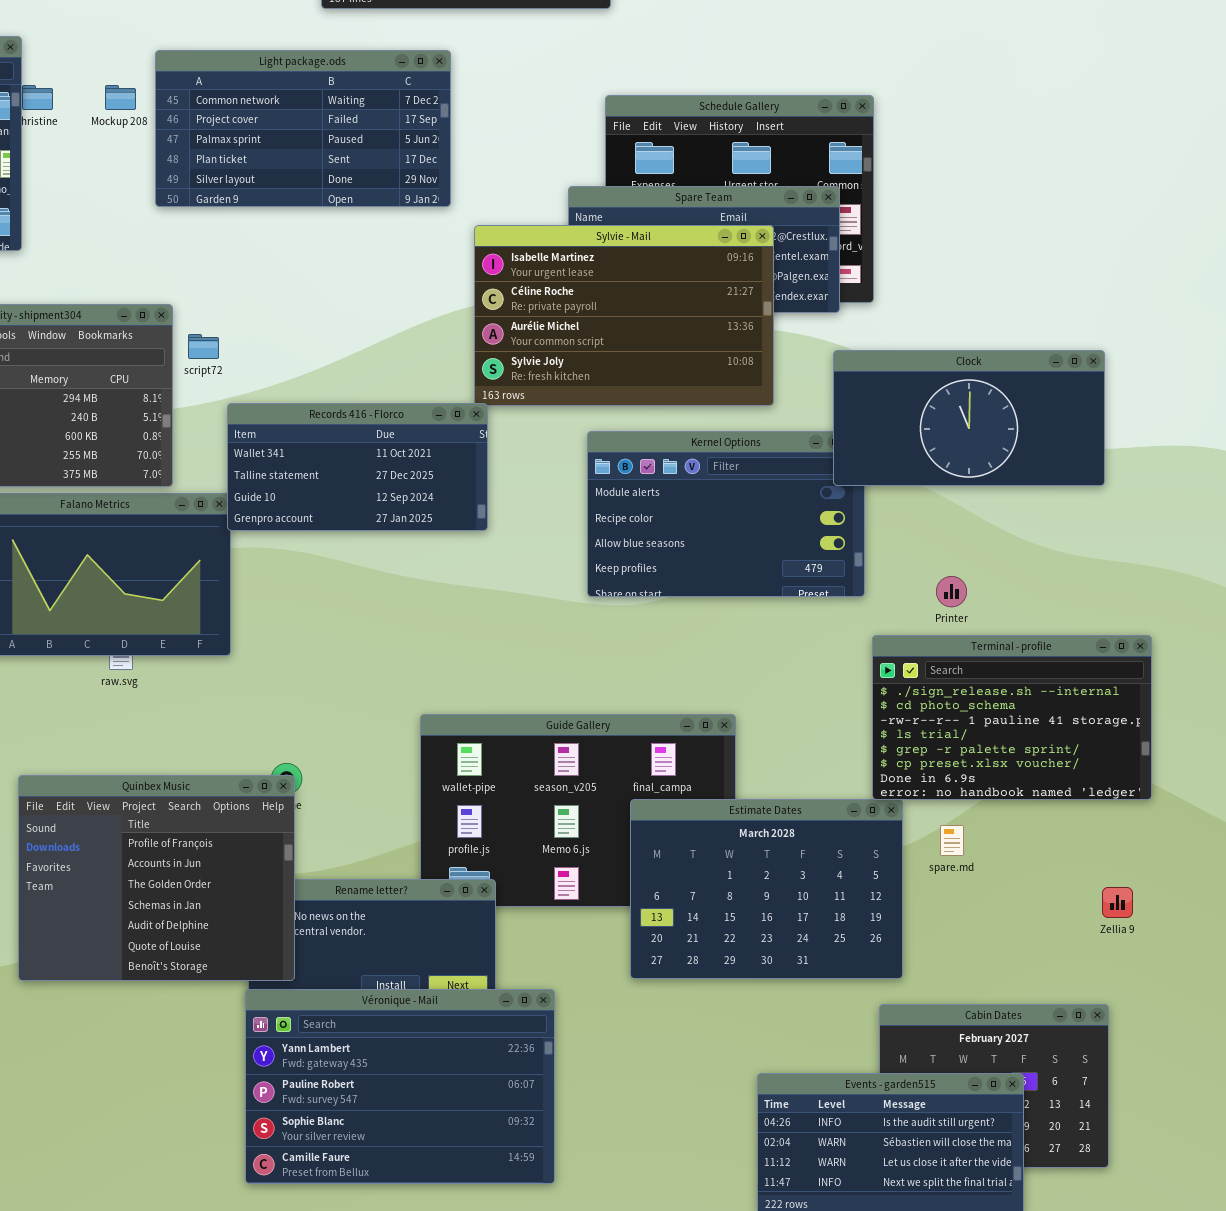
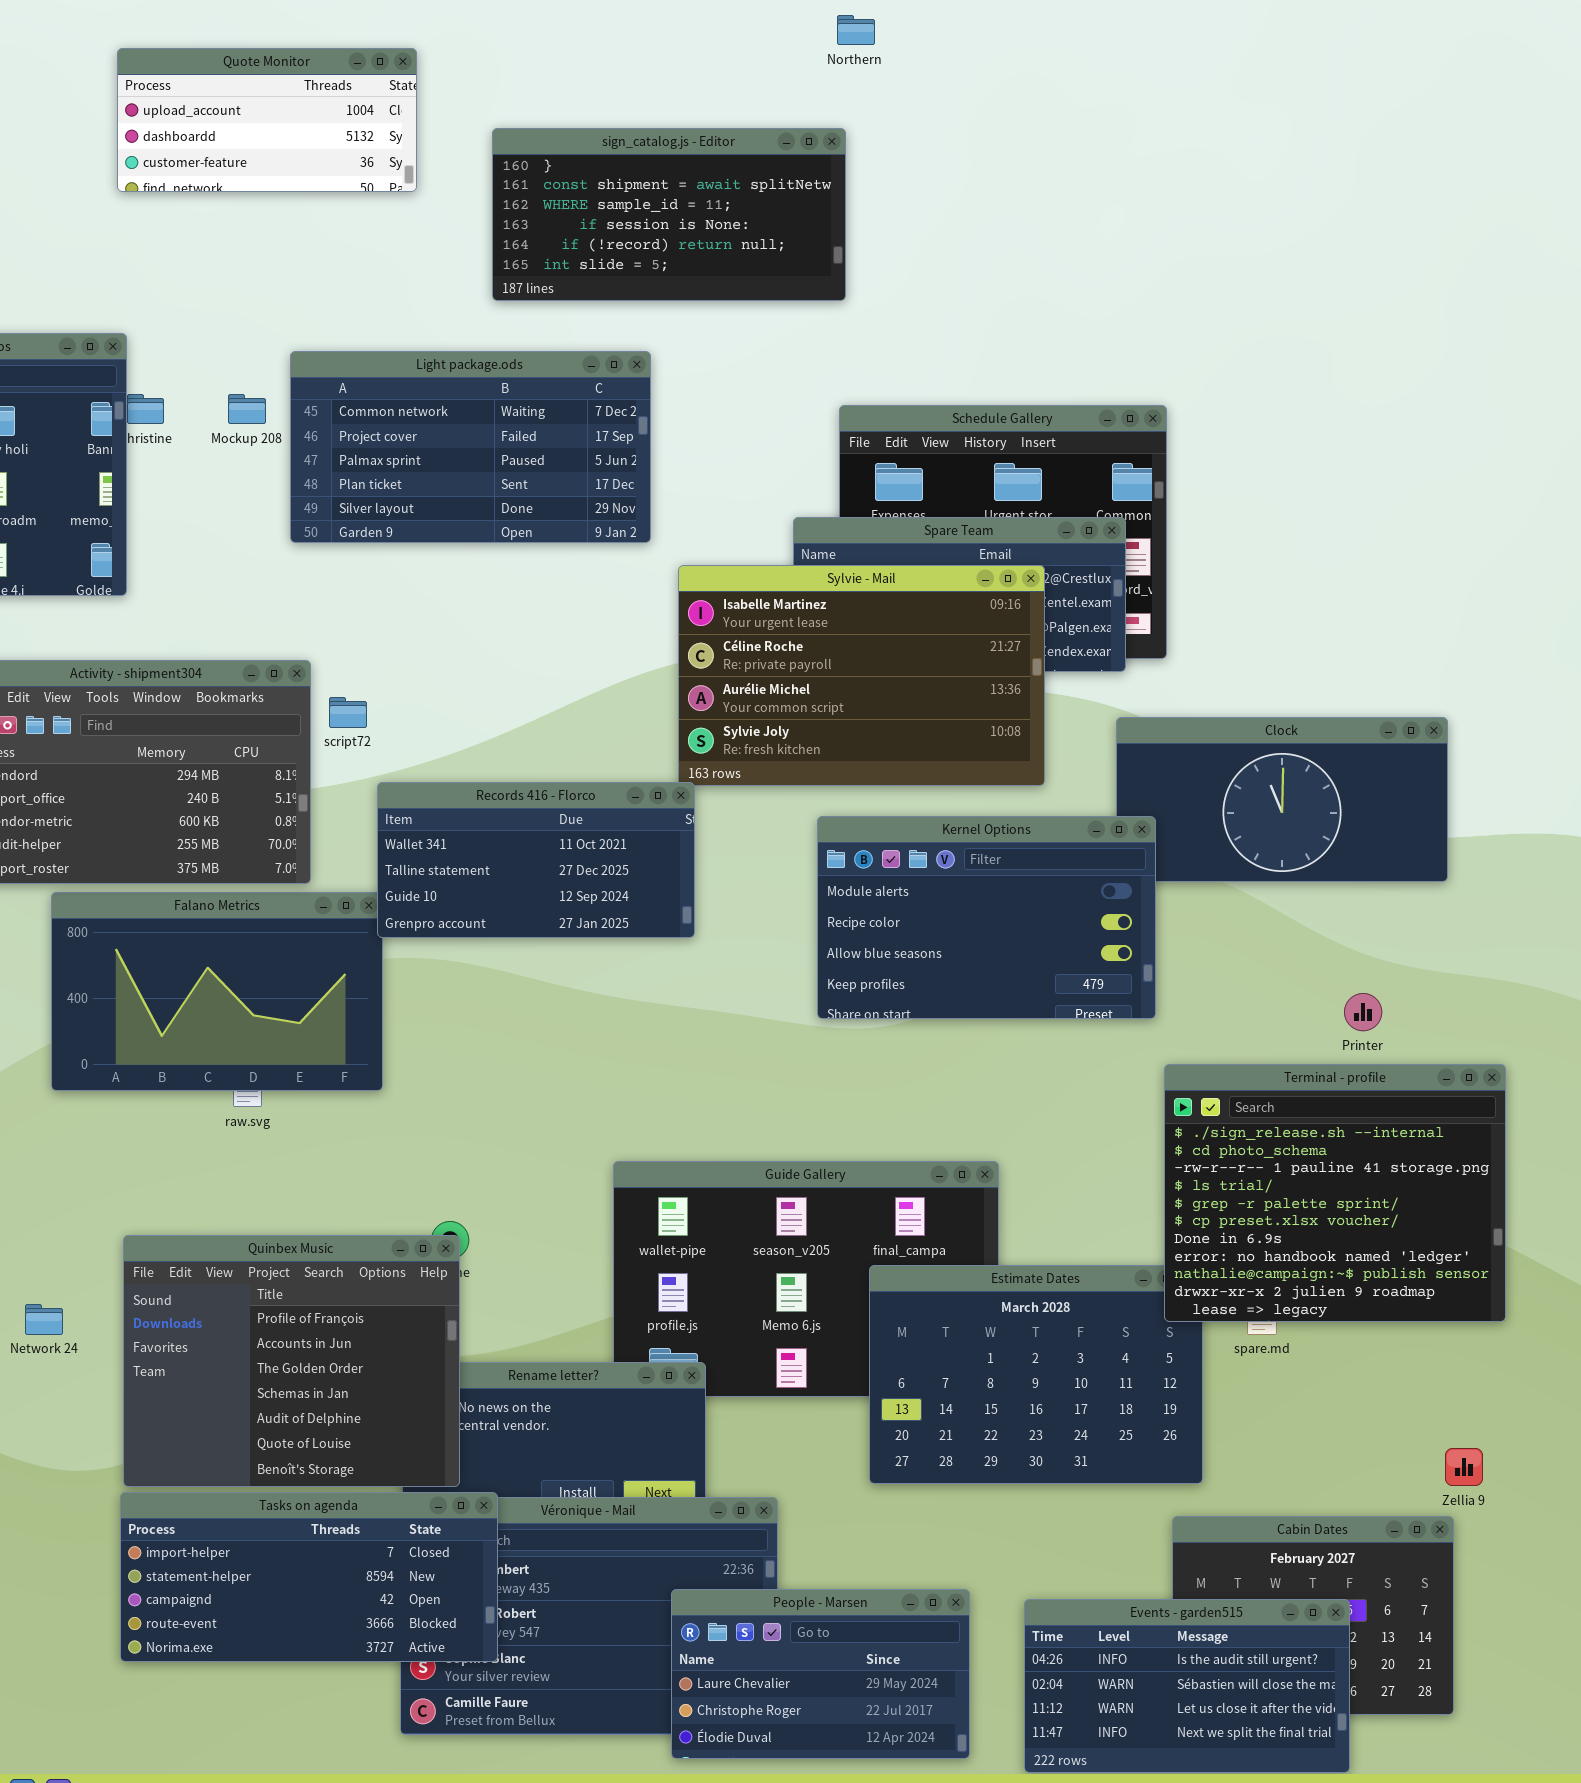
Kernel Options: [587,431,865,597] -> [817,816,1156,1019], raised
Printer: [936,576,967,607] -> [1344,993,1382,1031], moved
Terminal - profile: [872,635,1152,800] -> [1164,1064,1506,1322], resized
Zellia 9: [1102,887,1133,918] -> [1445,1448,1483,1486], moved
Tasks on agenda: none -> [120,1492,498,1662], opened
People - Marsen: none -> [671,1589,970,1759], opened

